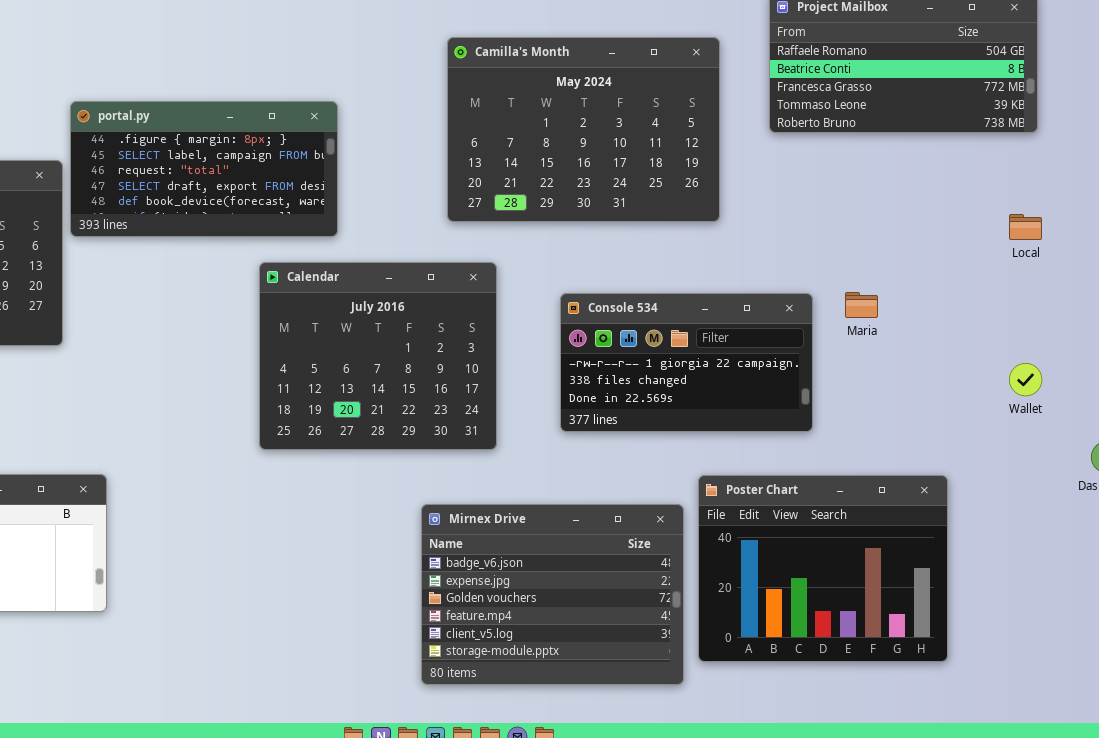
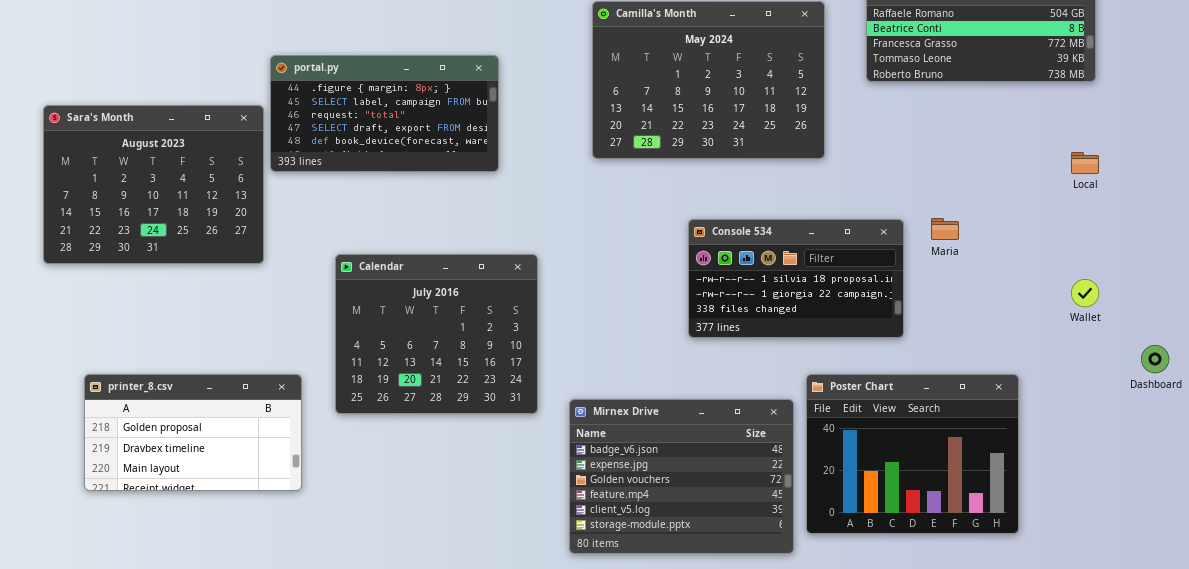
Calendar: [259,262,497,450] -> [335,254,538,414], moved
Console 534: [560,293,813,432] -> [688,219,904,338], scrolled up 1 row

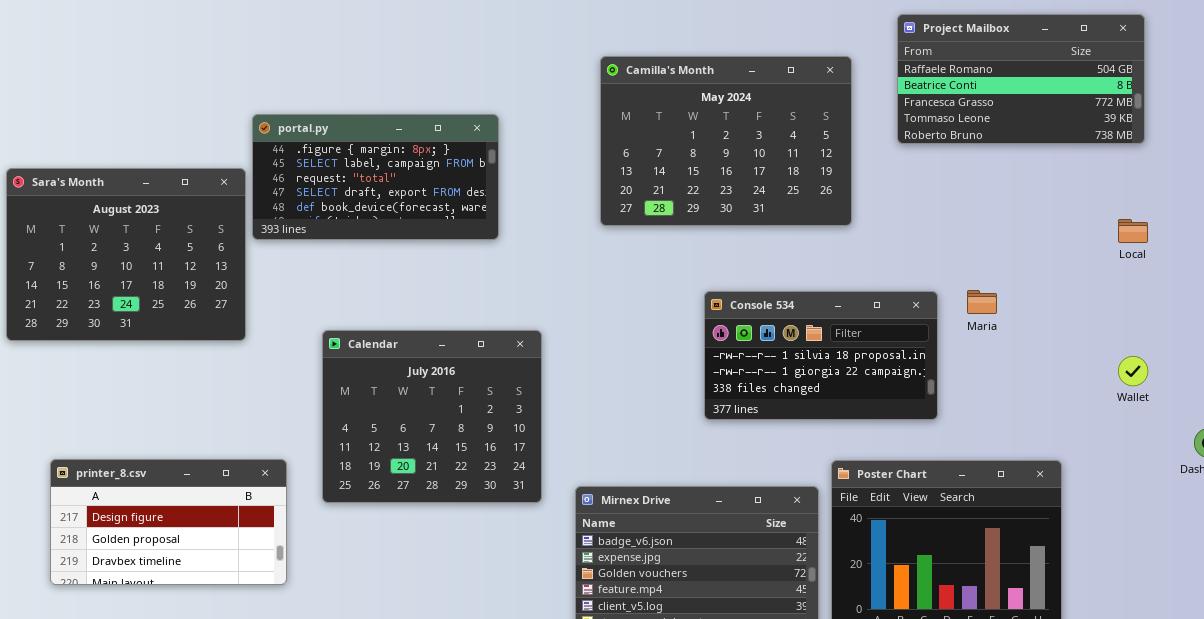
printer_8.csv: [84,374,302,491] -> [50,459,287,585], scrolled up 1 row

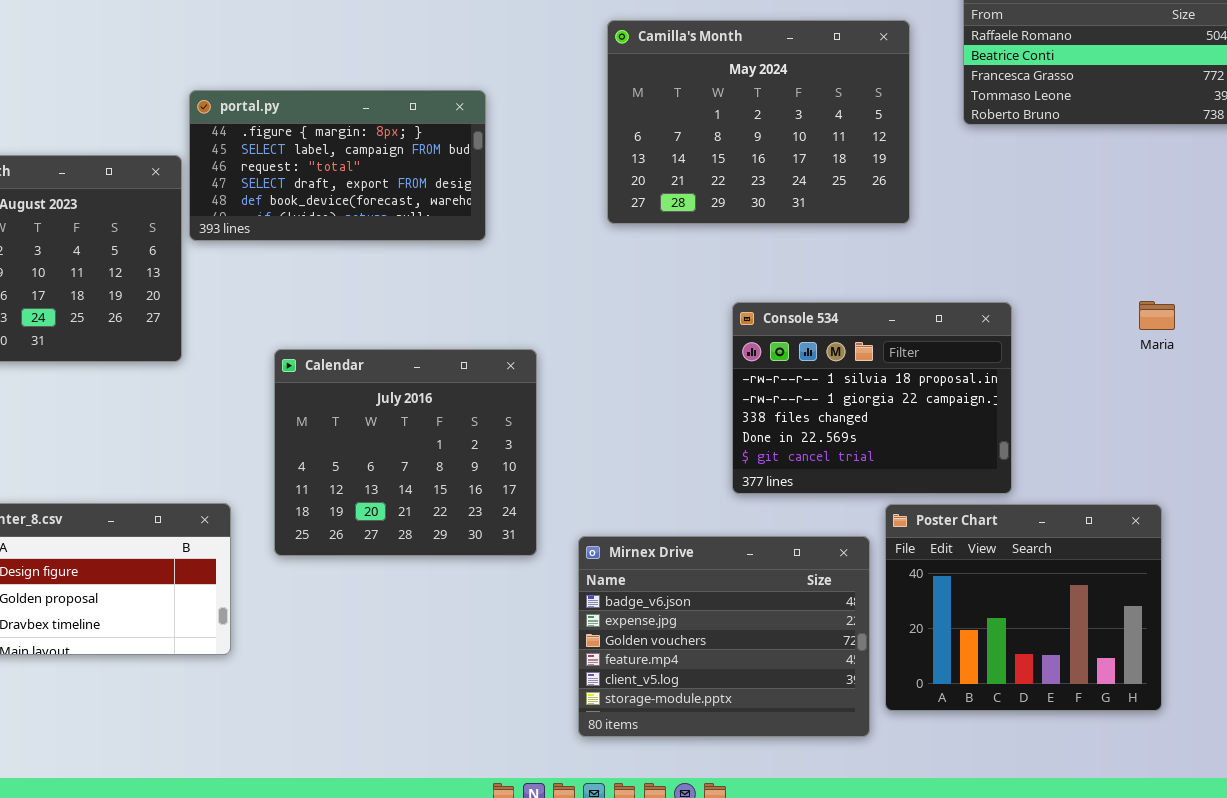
Maria: [967,290,997,314] -> [1139,301,1175,330], moved
Console 534: [704,291,938,420] -> [732,302,1012,494], resized

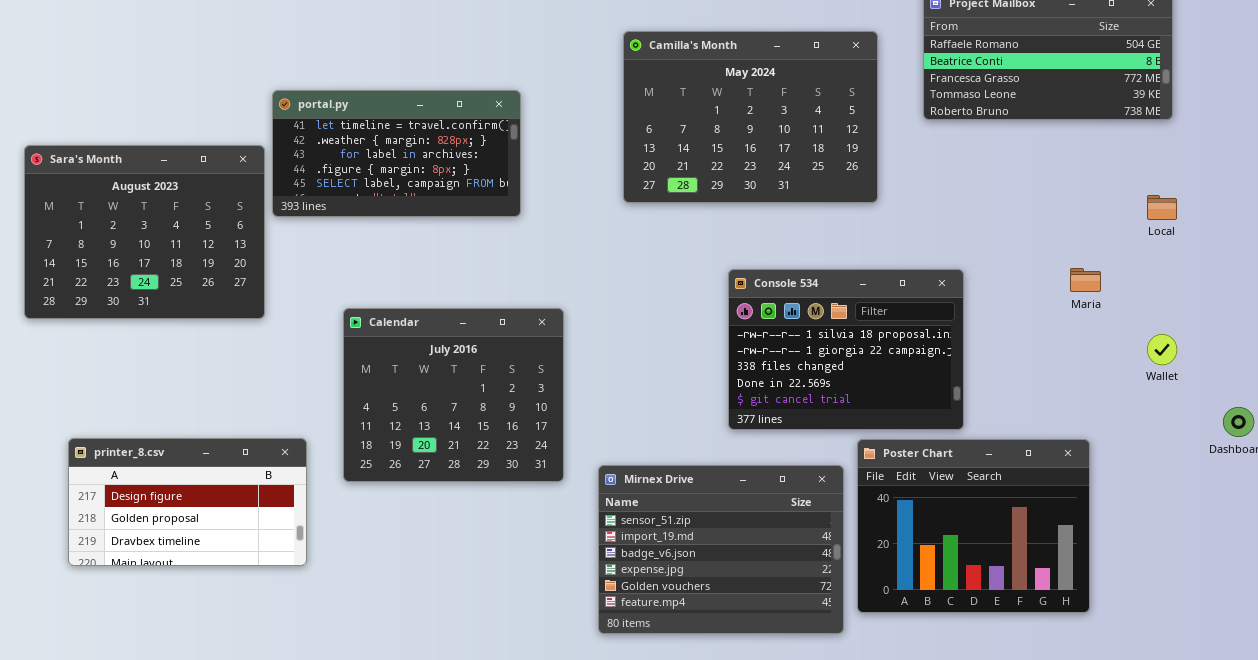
portal.py: [189,90,486,241] -> [272,90,521,217], scrolled up 3 rows
Mirnex Drive: [578,536,870,737] -> [598,465,844,634], scrolled up 2 rows

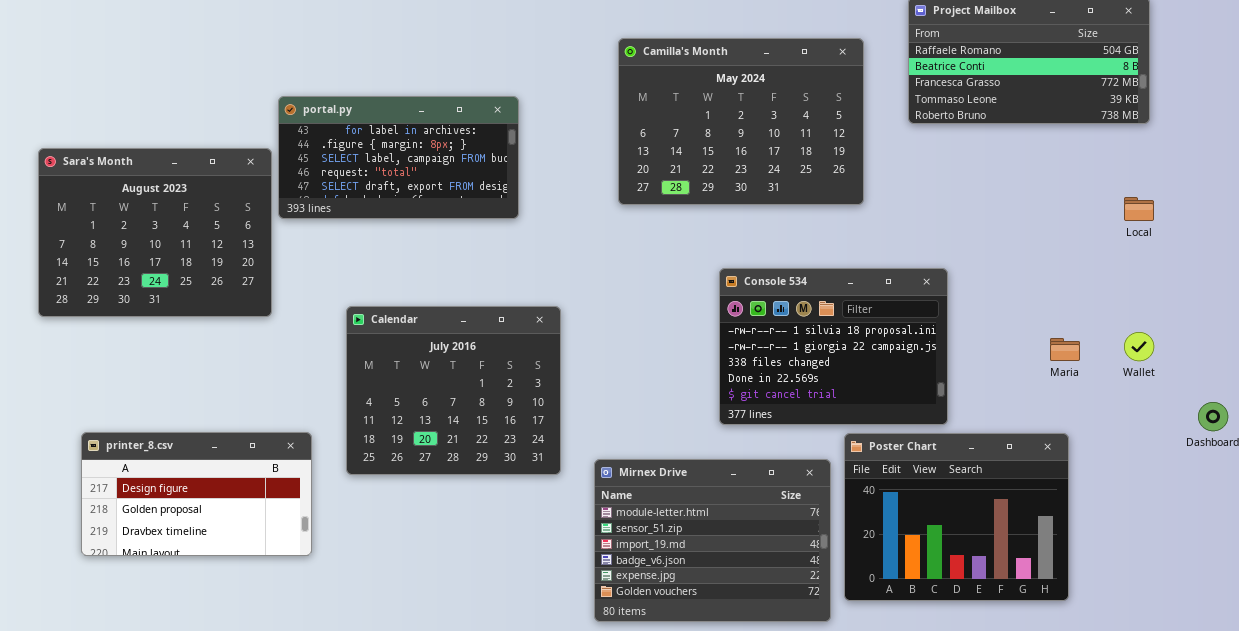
portal.py: [272,90,521,217] -> [278,96,519,219], scrolled down 2 rows
Maria: [1070,268,1101,292] -> [1050,338,1080,361], moved
Mirnex Drive: [598,465,844,634] -> [594,459,831,622], scrolled up 1 row

